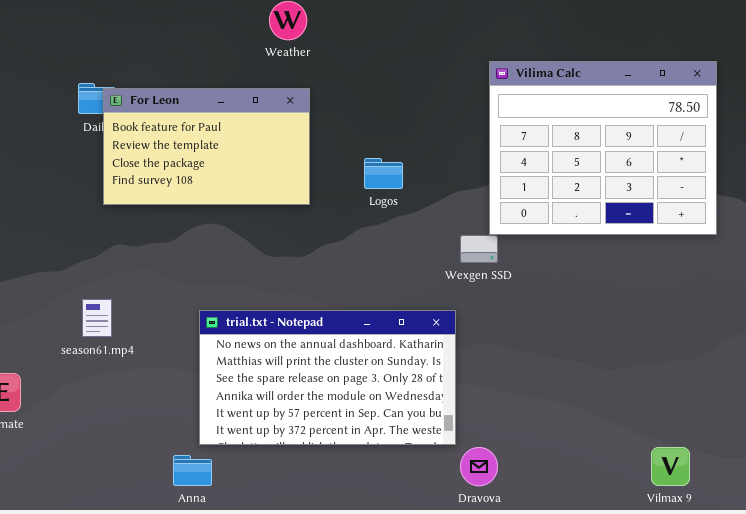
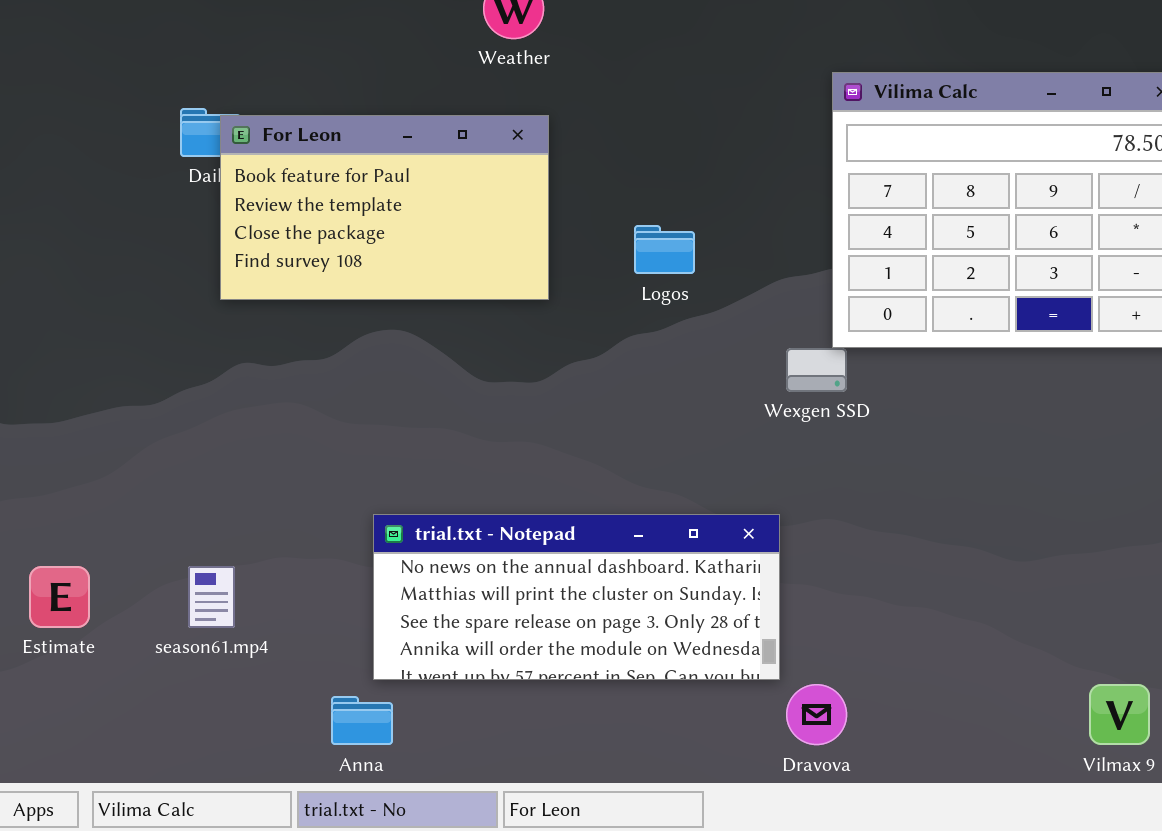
season61.mp4: [82,299,112,337] -> [188,566,235,628], moved
trial.txt - Notepad: [199,310,456,445] -> [373,514,780,680], resized

